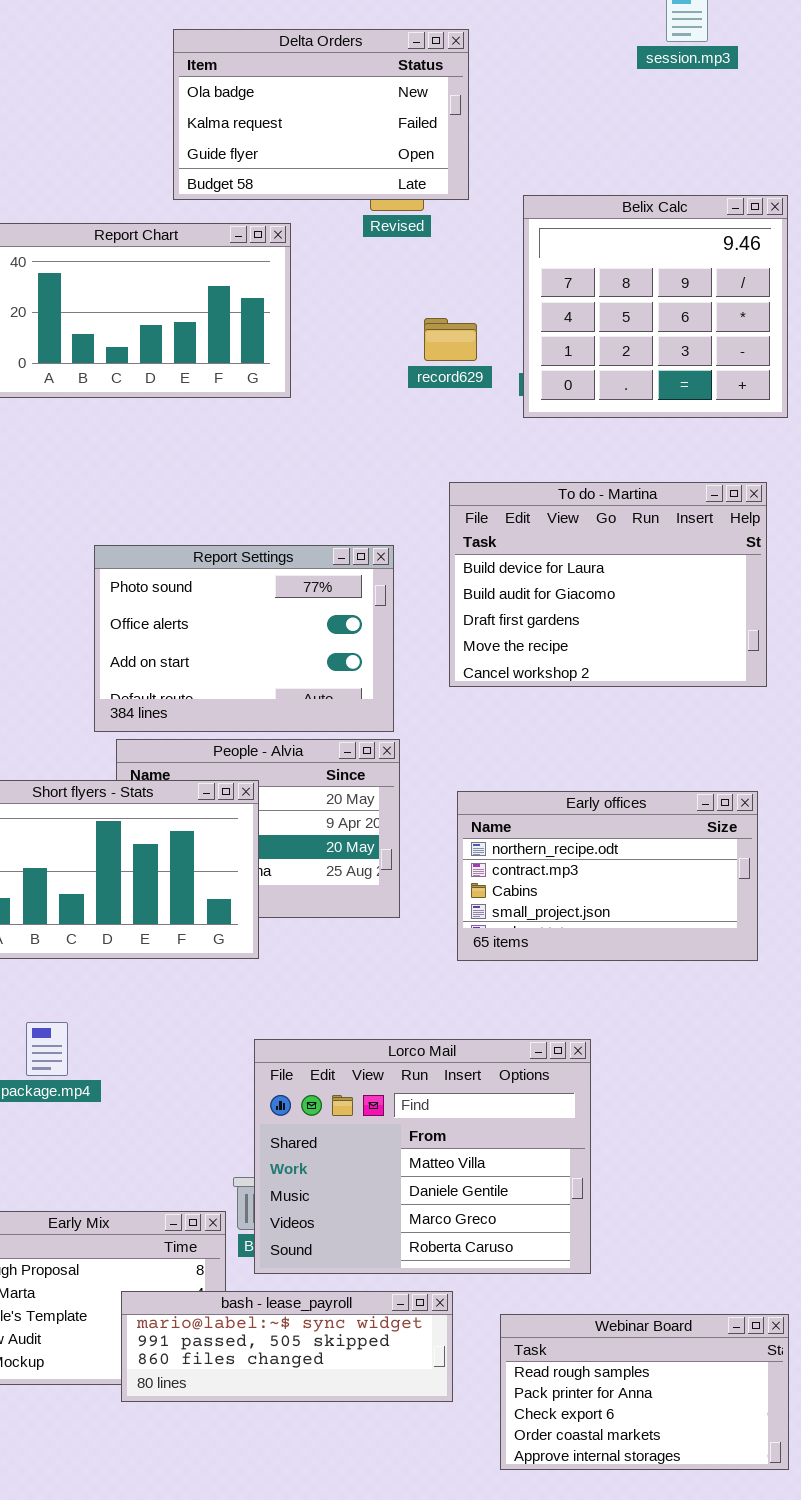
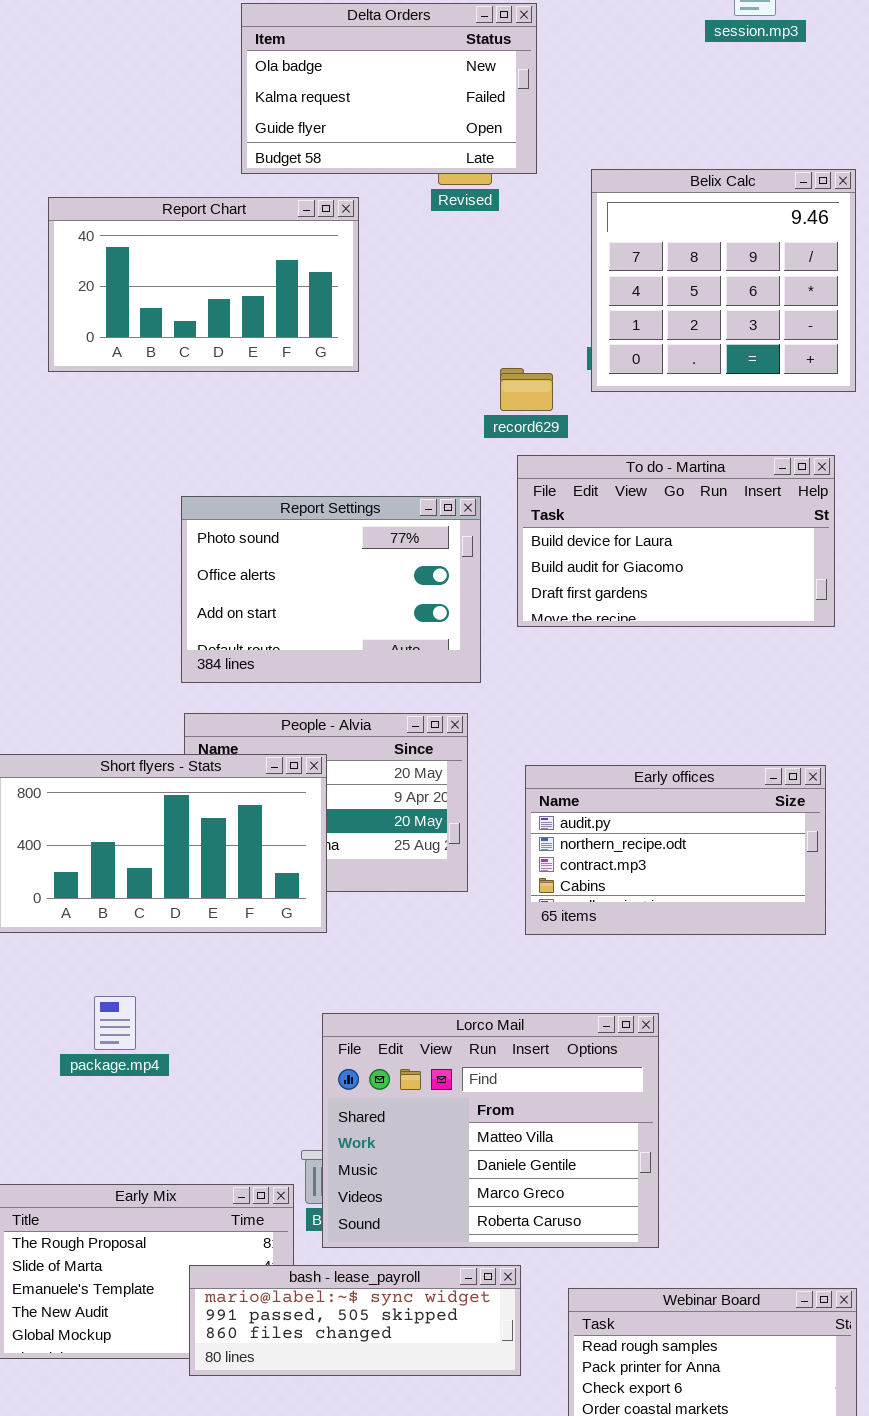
record629: [424,318,477,361] -> [500,368,553,411], moved
To do - Martina: [449,482,767,687] -> [517,455,835,627], resized
Report Settings: [94,545,394,732] -> [181,496,481,683], moved
Early offices: [457,791,758,961] -> [525,765,826,935], scrolled up 1 row

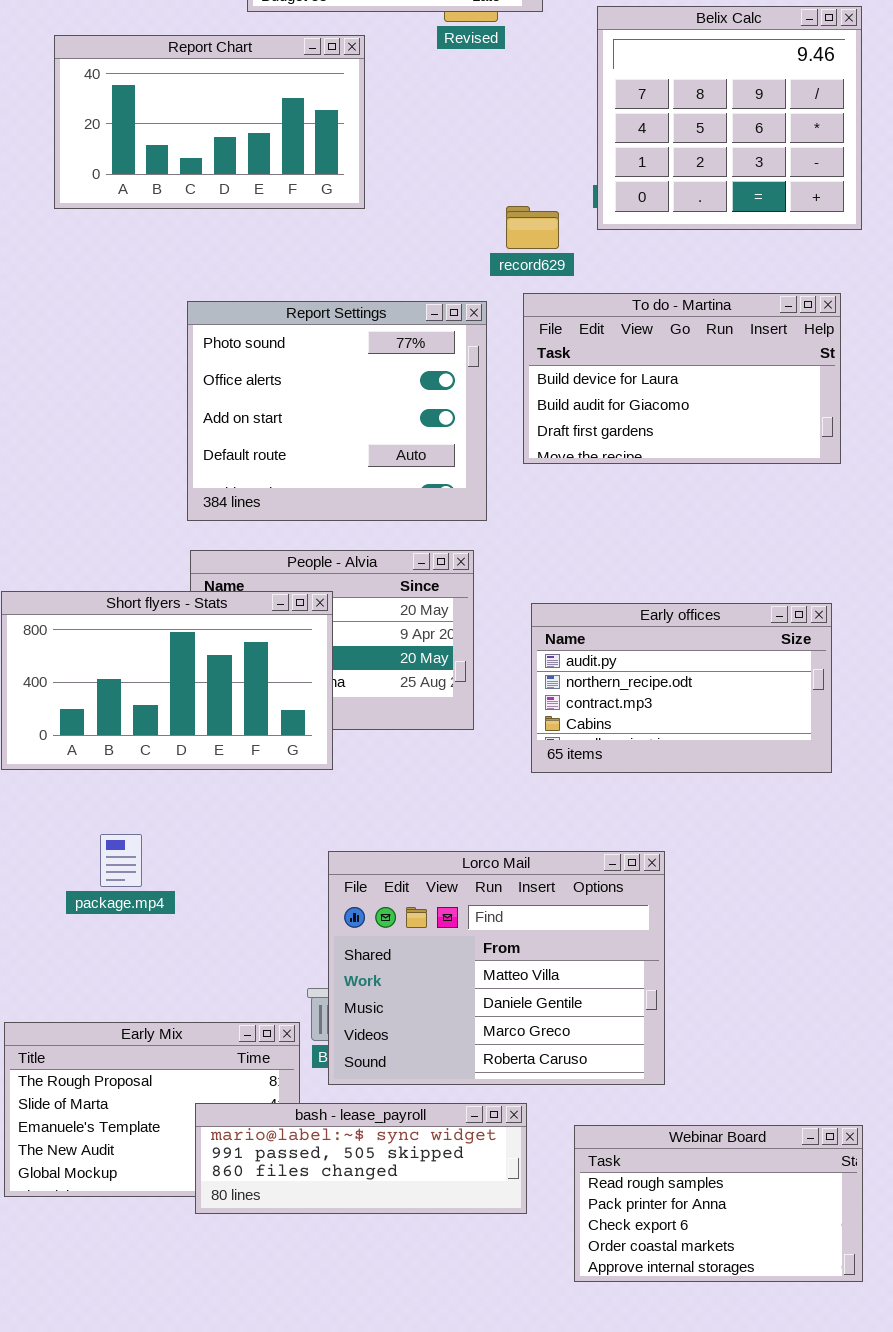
Report Settings: [181,496,481,683] -> [187,301,487,521], resized

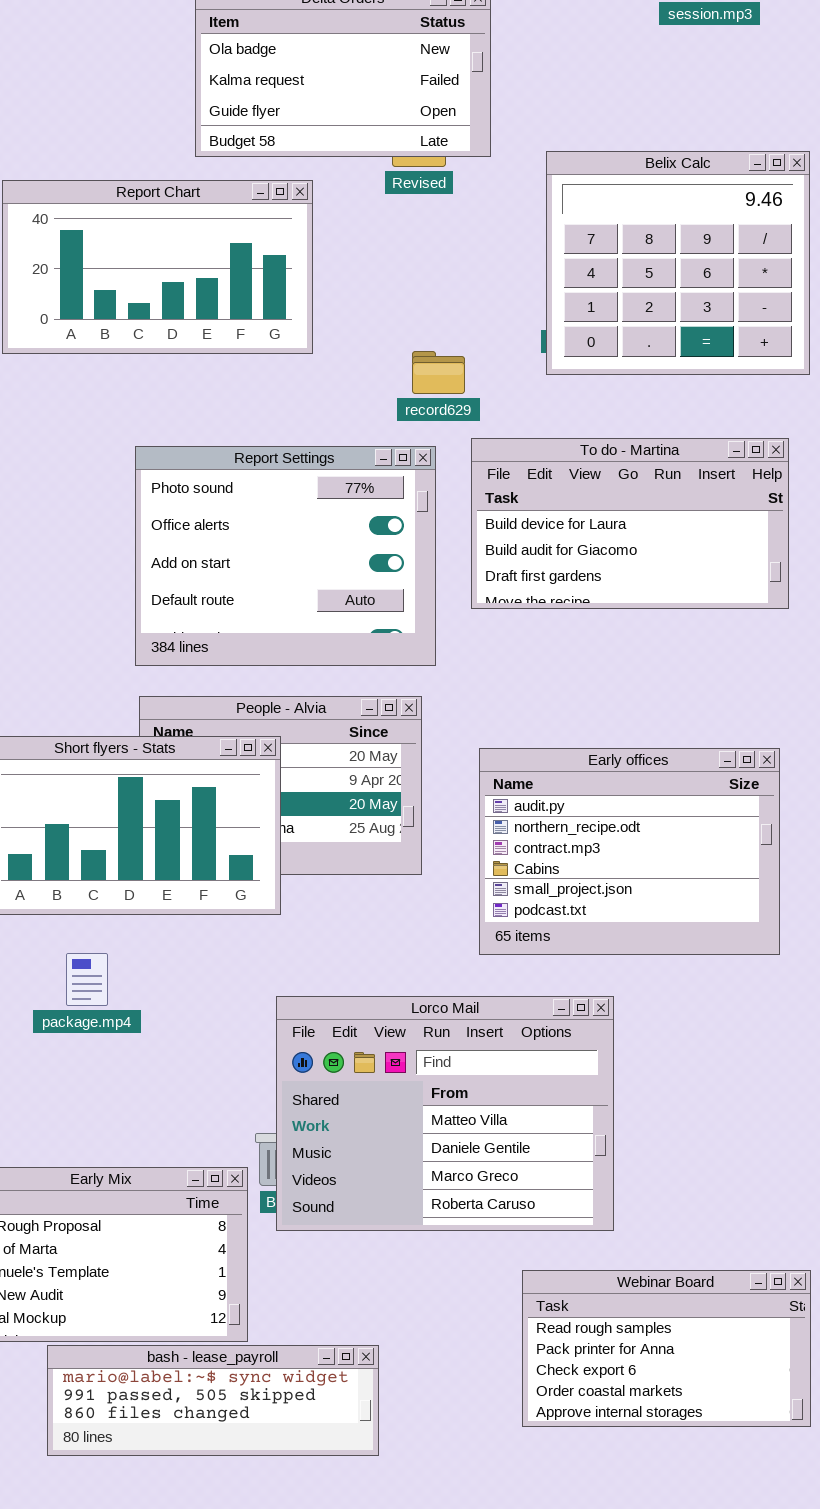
record629: [506,206,559,249] -> [412,351,465,394], moved
Early offices: [531,603,832,773] -> [479,748,780,955], resized
package.mp4: [100,834,142,887] -> [66,953,108,1006], moved
bash - lease_payroll: [195,1103,527,1214] -> [47,1345,379,1456], moved

